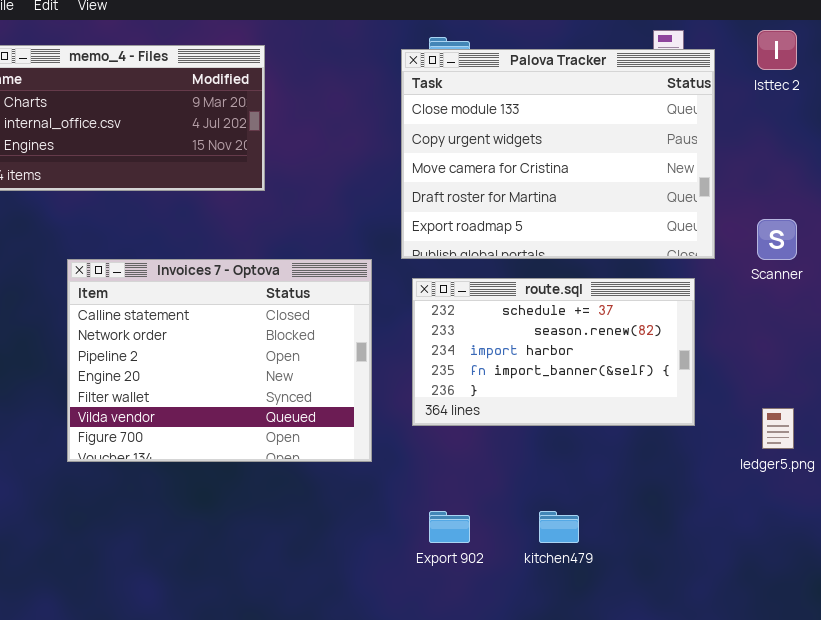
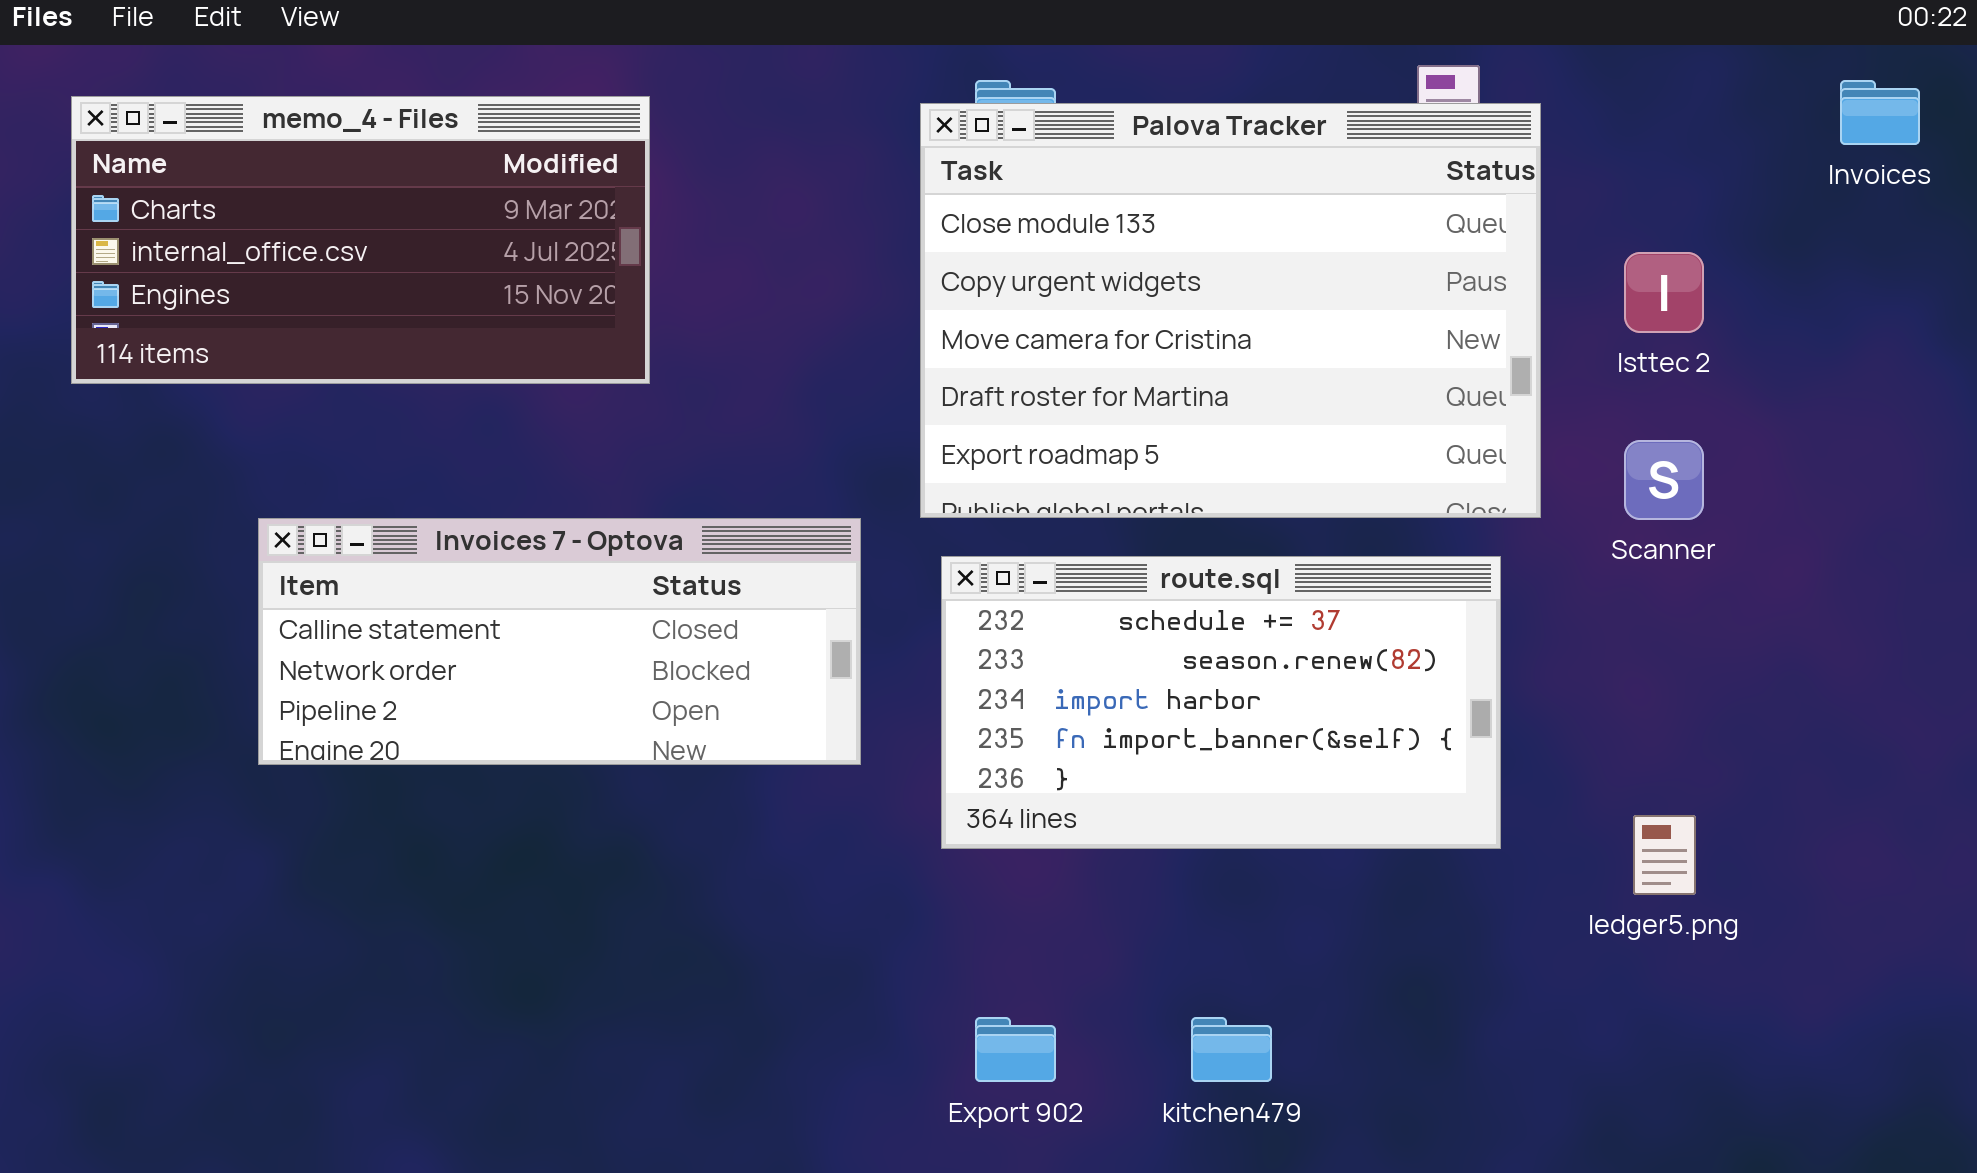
Isttec 2: [757,30,797,70] -> [1624,252,1704,333], moved
Invoices 7 - Optova: [67,259,372,462] -> [258,518,861,765], resized

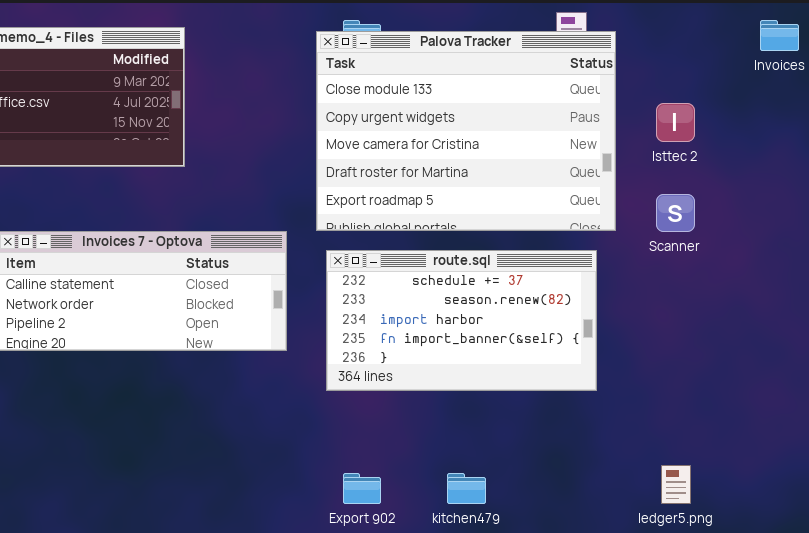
ledger5.png: [1633,815,1696,895] -> [661,465,691,504], moved

